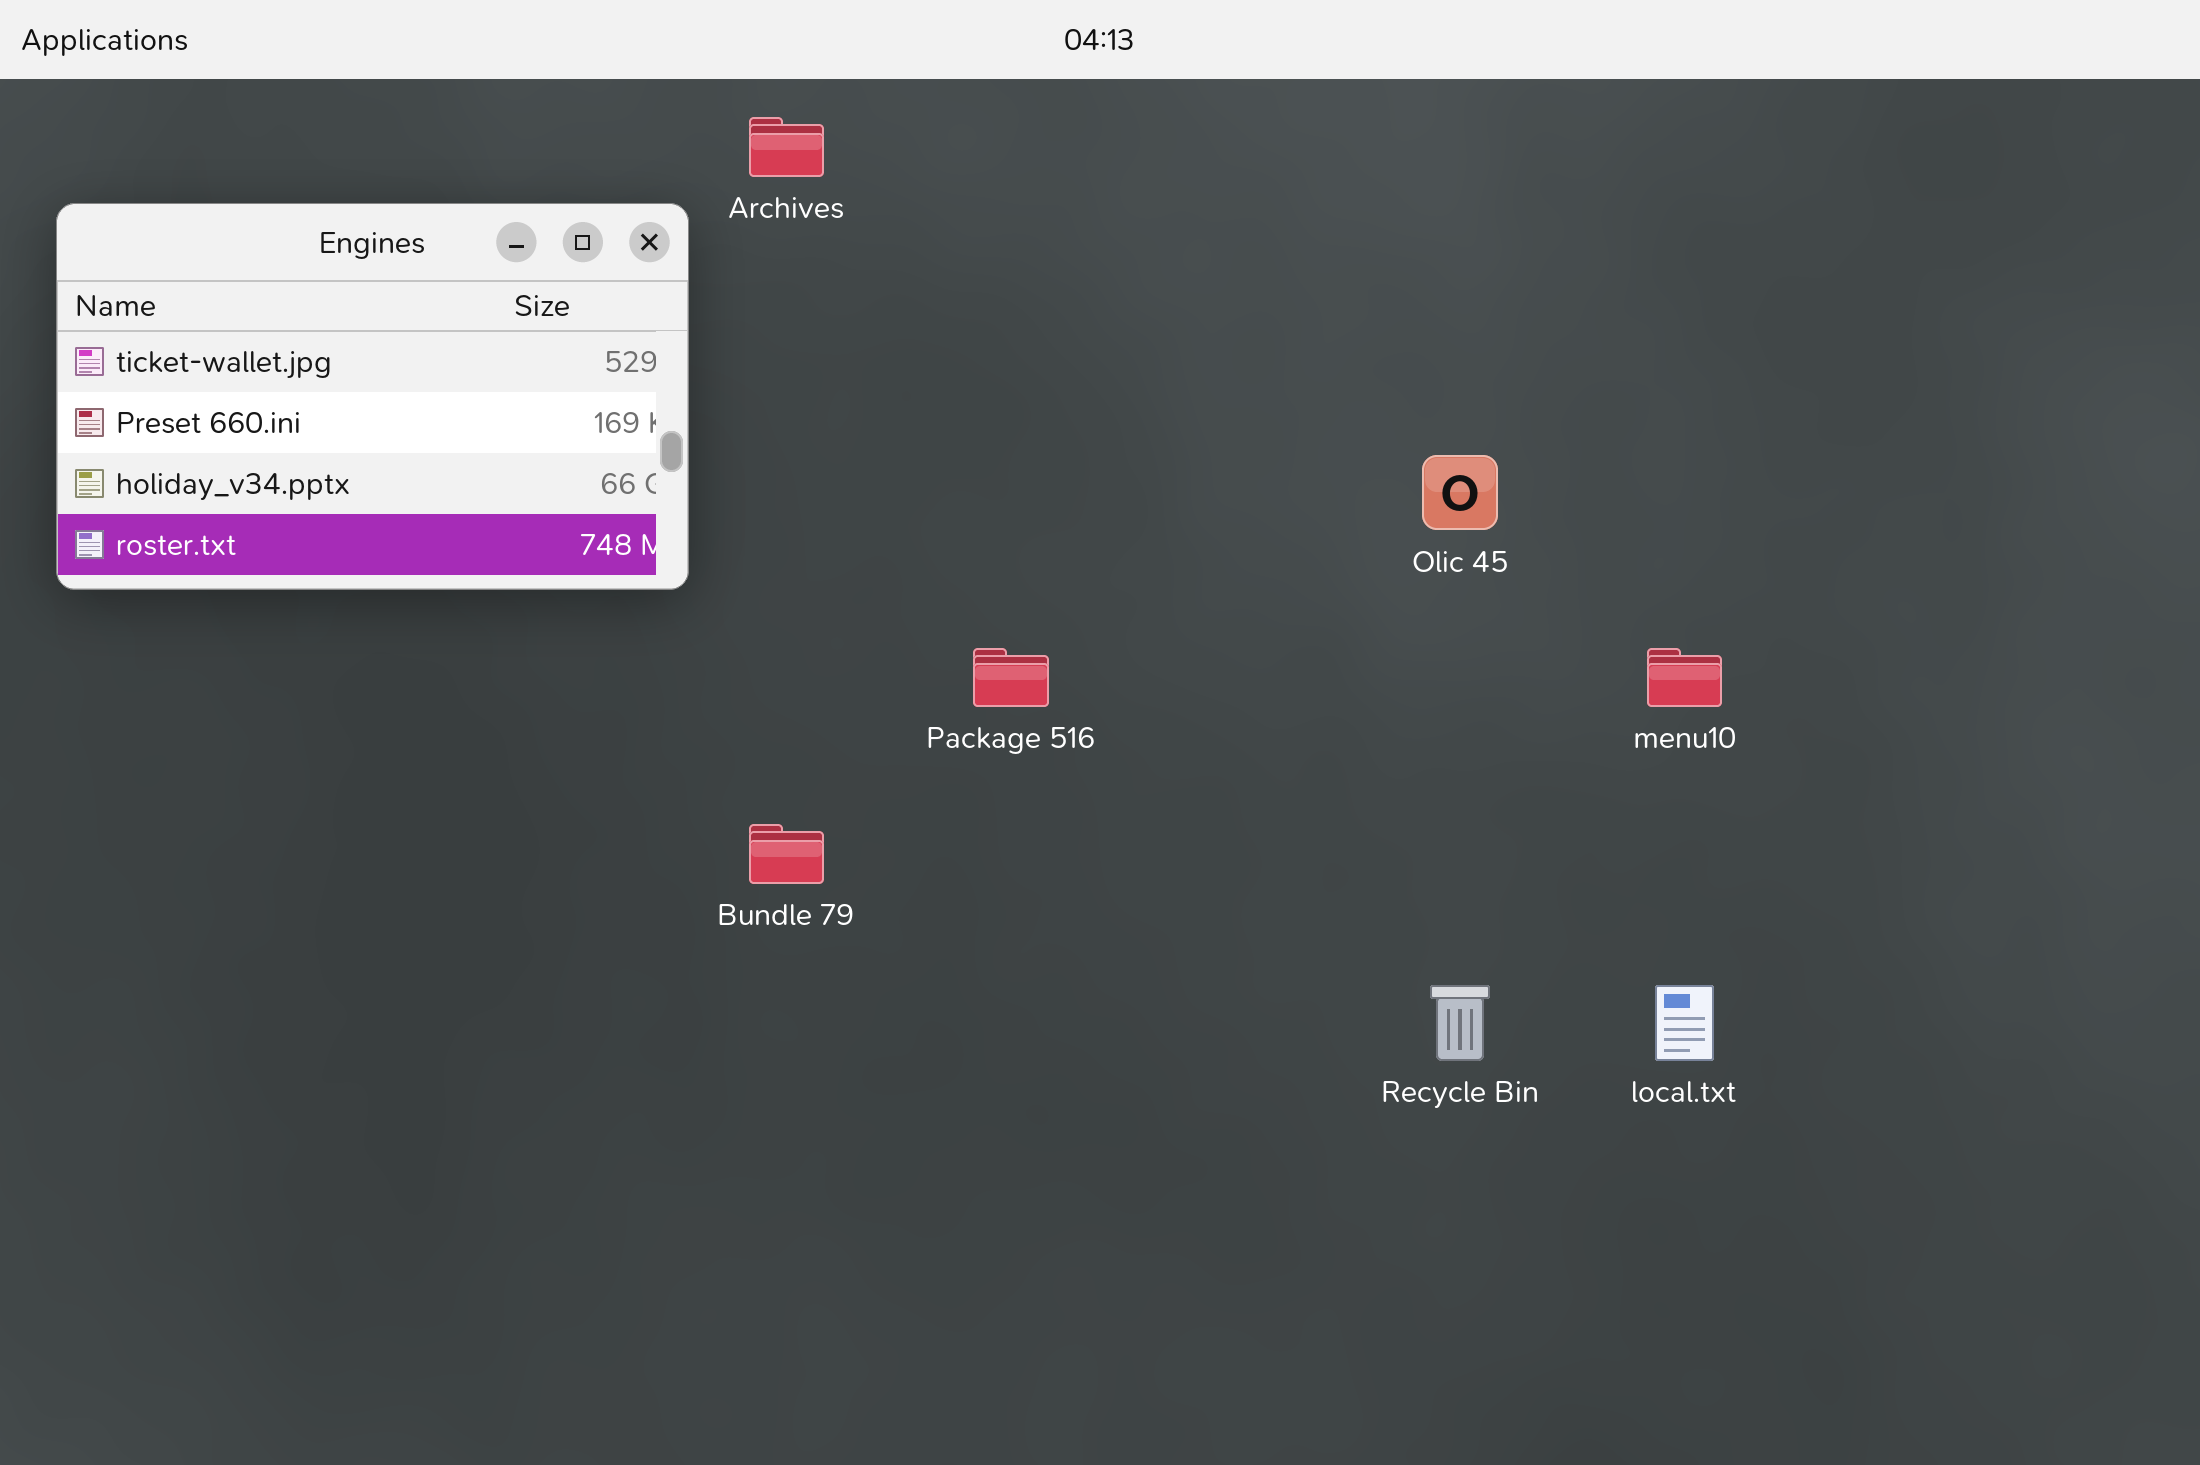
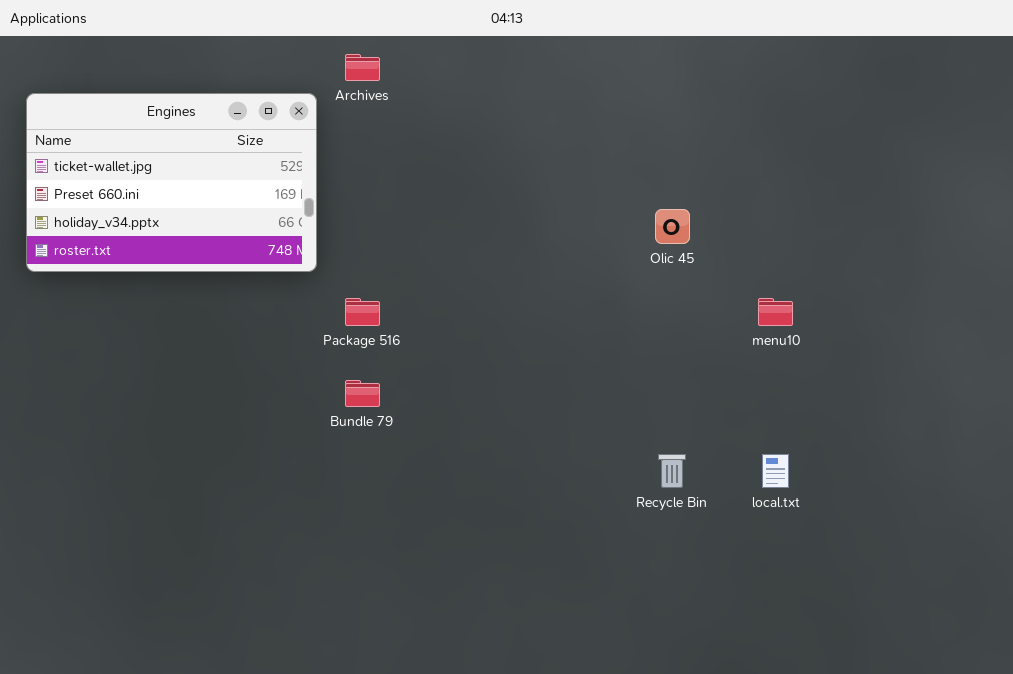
Package 516: [973,648,1049,707] -> [345,298,380,326], moved

